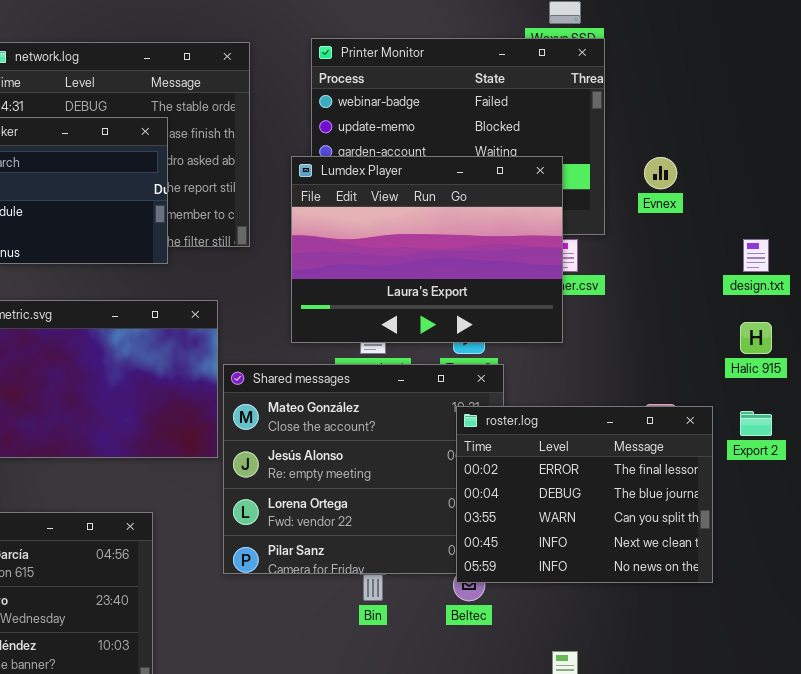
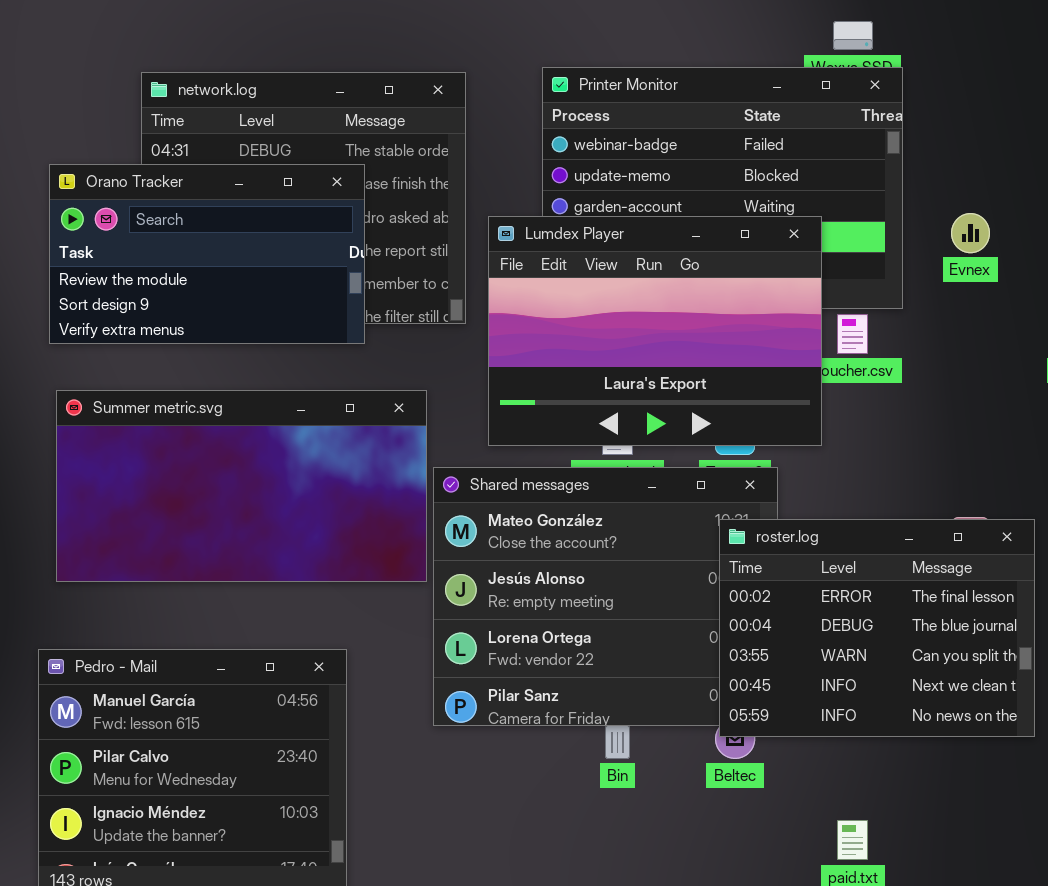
Lumdex Player: [291,156,563,343] -> [488,216,822,446], moved

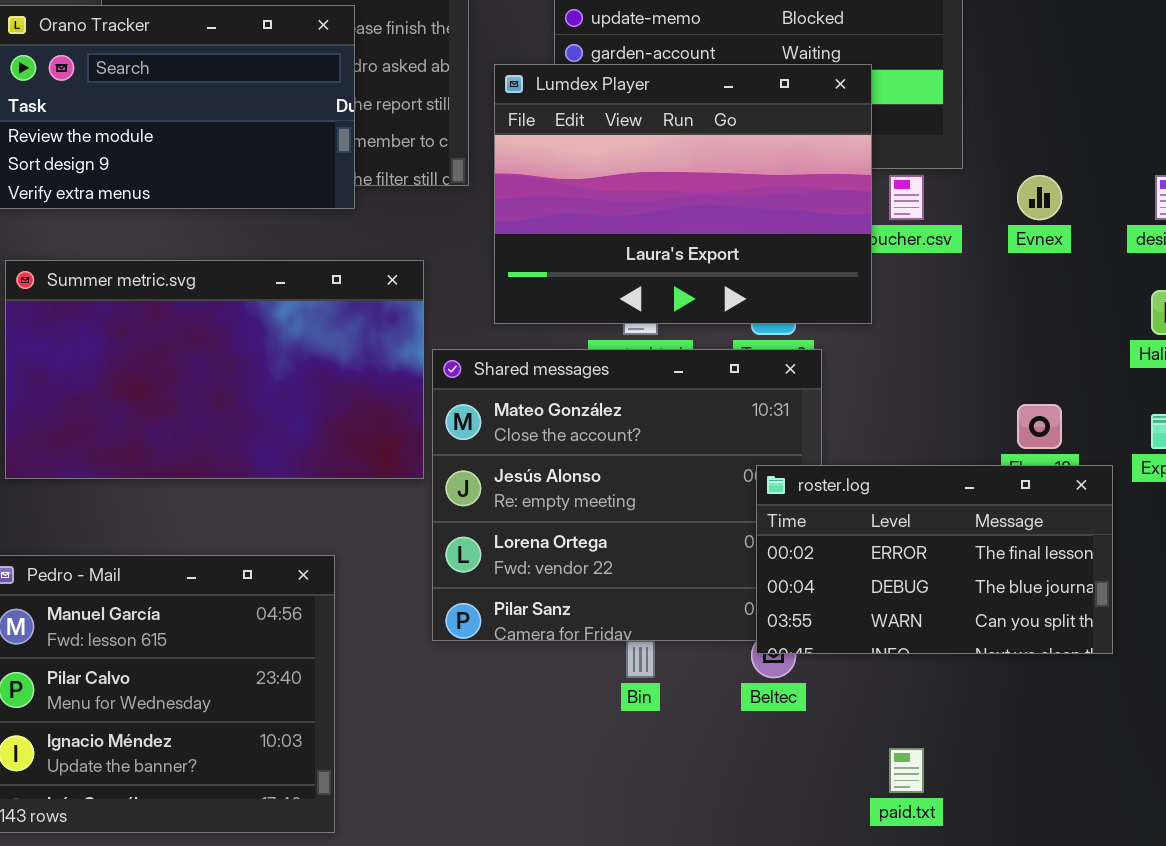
Evnex: [951,213,990,253] -> [1017,175,1062,220], moved
roster.log: [719,519,1035,737] -> [756,465,1113,654], resized

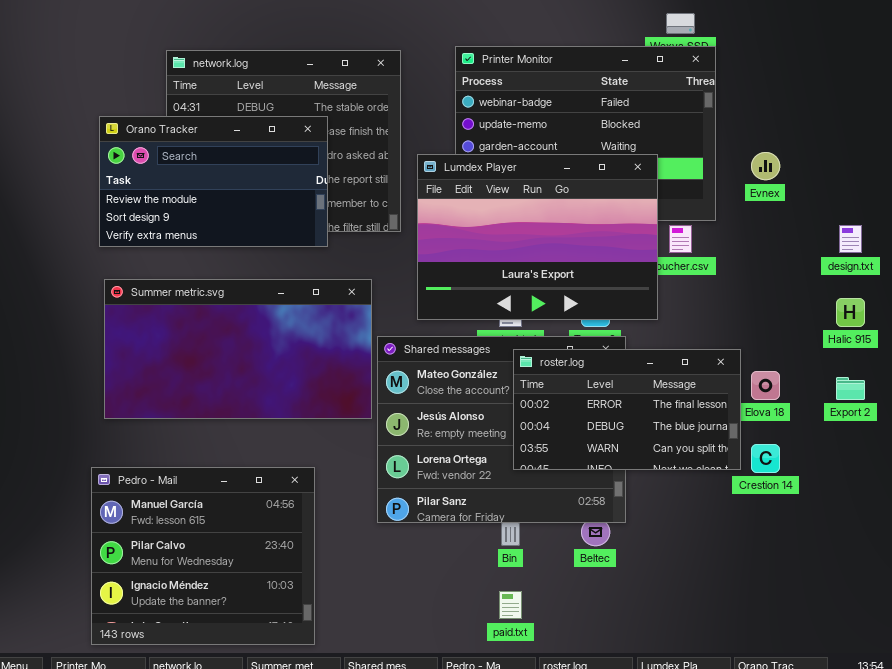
Evnex: [1017,175,1062,220] -> [751,152,780,180], moved
roster.log: [756,465,1113,654] -> [513,349,741,470], moved
paid.txt: [889,748,924,793] -> [499,591,522,619], moved

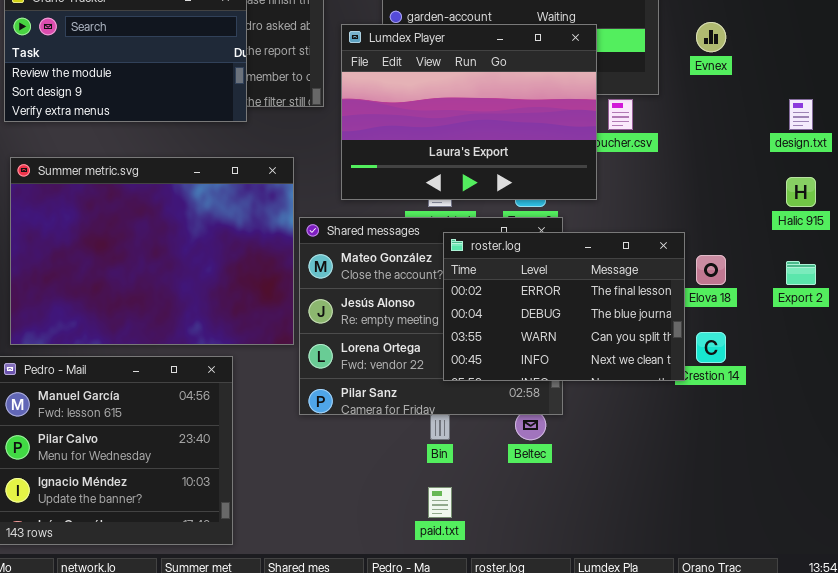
Summer metric.svg: [104,279,372,419] -> [10,157,294,345], resized
roster.log: [513,349,741,470] -> [443,232,685,381], resized

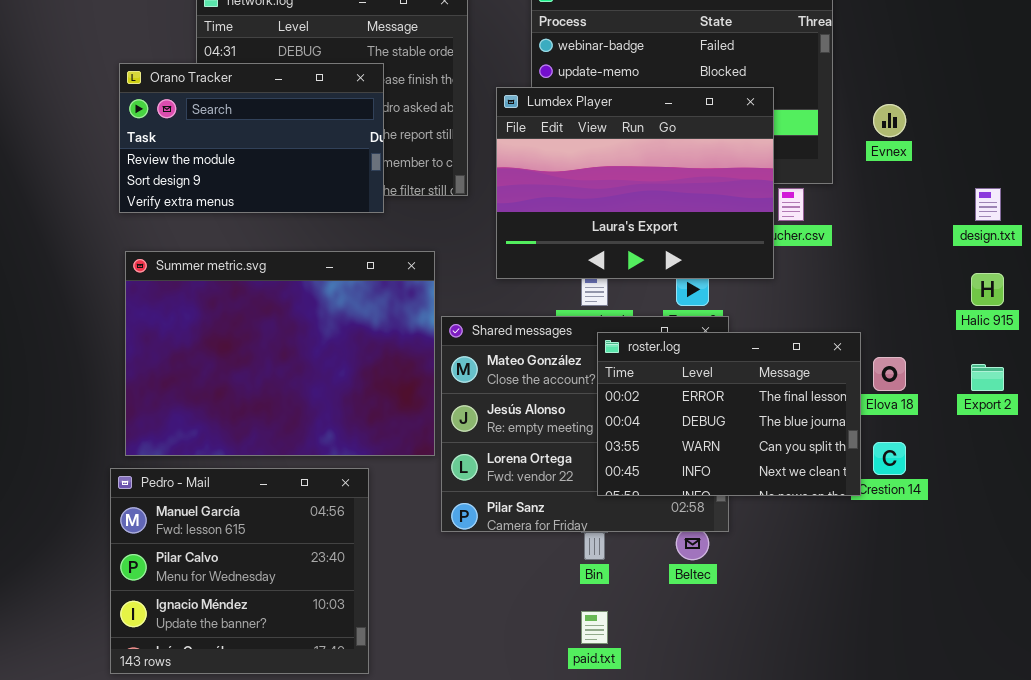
Lumdex Player: [341,24,597,200] -> [496,87,774,279], moved

